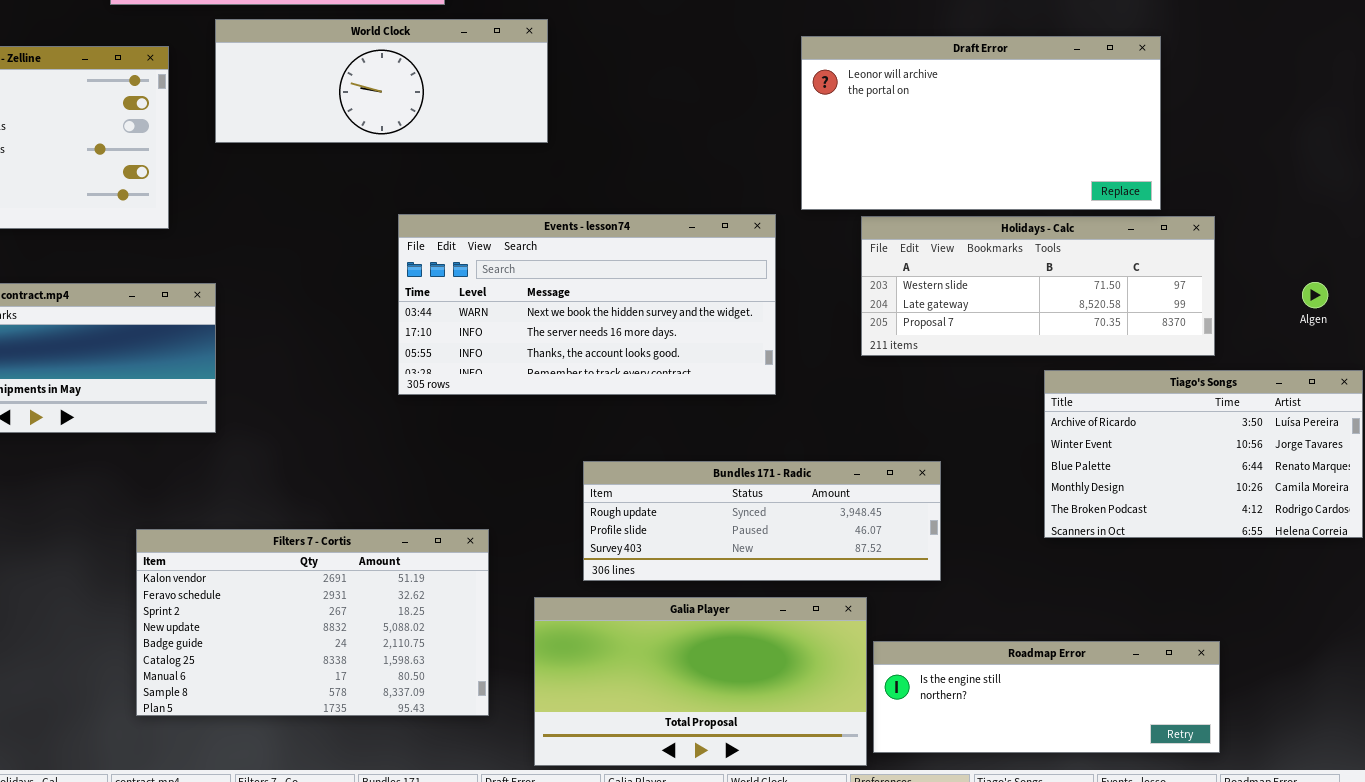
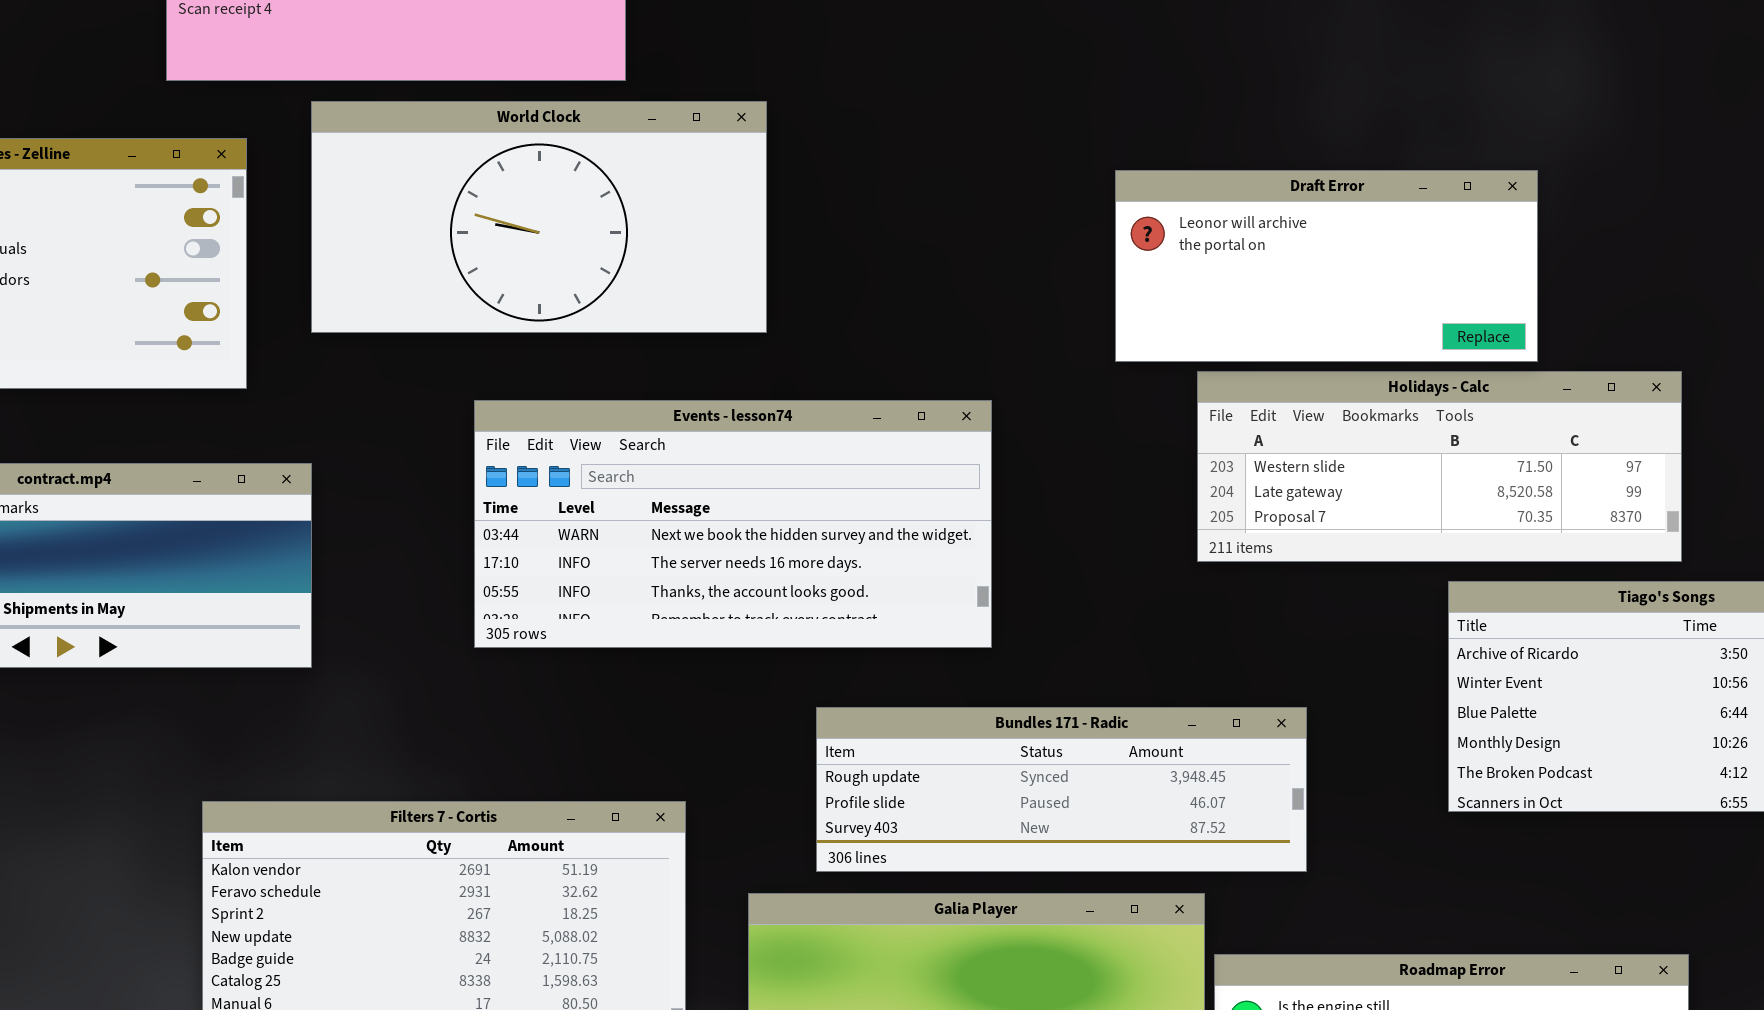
World Clock: [215,19,548,143] -> [311,101,767,333], resized
Draft Error: [801,36,1161,210] -> [1115,170,1538,362], resized
Events - lesson74: [398,214,776,395] -> [474,400,992,648], moved

